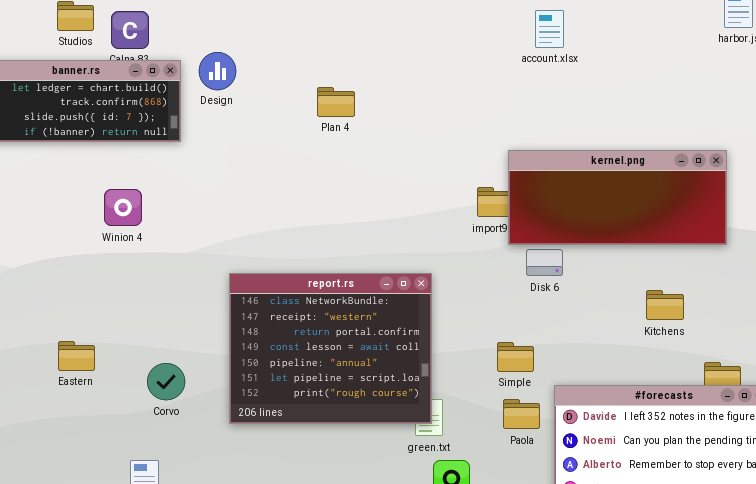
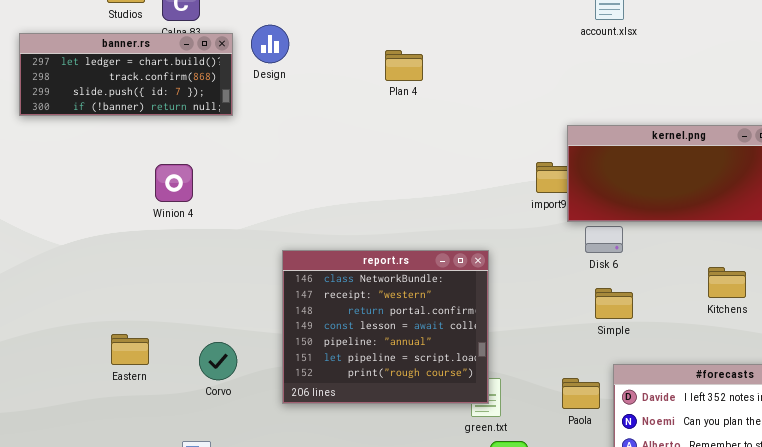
Plan 4: [317,87,355,117] -> [385,50,423,81], moved
Eastern: [58,341,95,371] -> [111,334,149,365], moved
Simple: [497,342,534,372] -> [595,288,633,319], moved

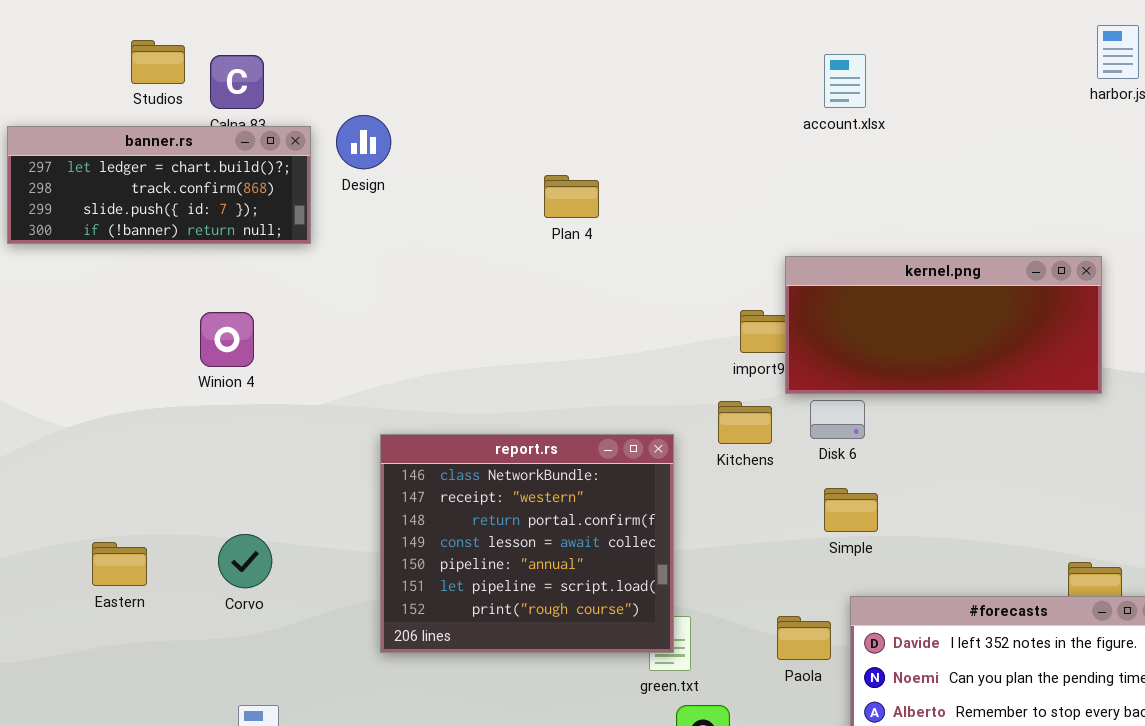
Plan 4: [385,50,423,81] -> [544,175,599,218], moved
Kitchens: [708,267,746,298] -> [718,401,772,444], moved
Eastern: [111,334,149,365] -> [92,542,147,586], moved
Corvo: [199,342,237,380] -> [218,534,272,588], moved

